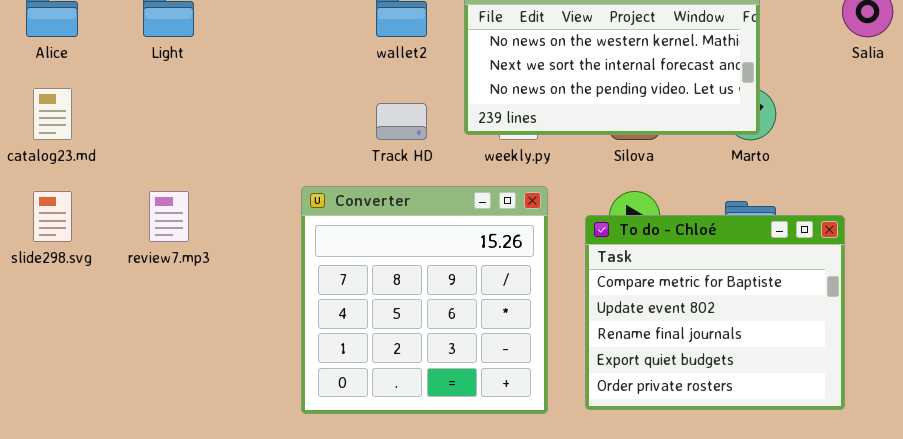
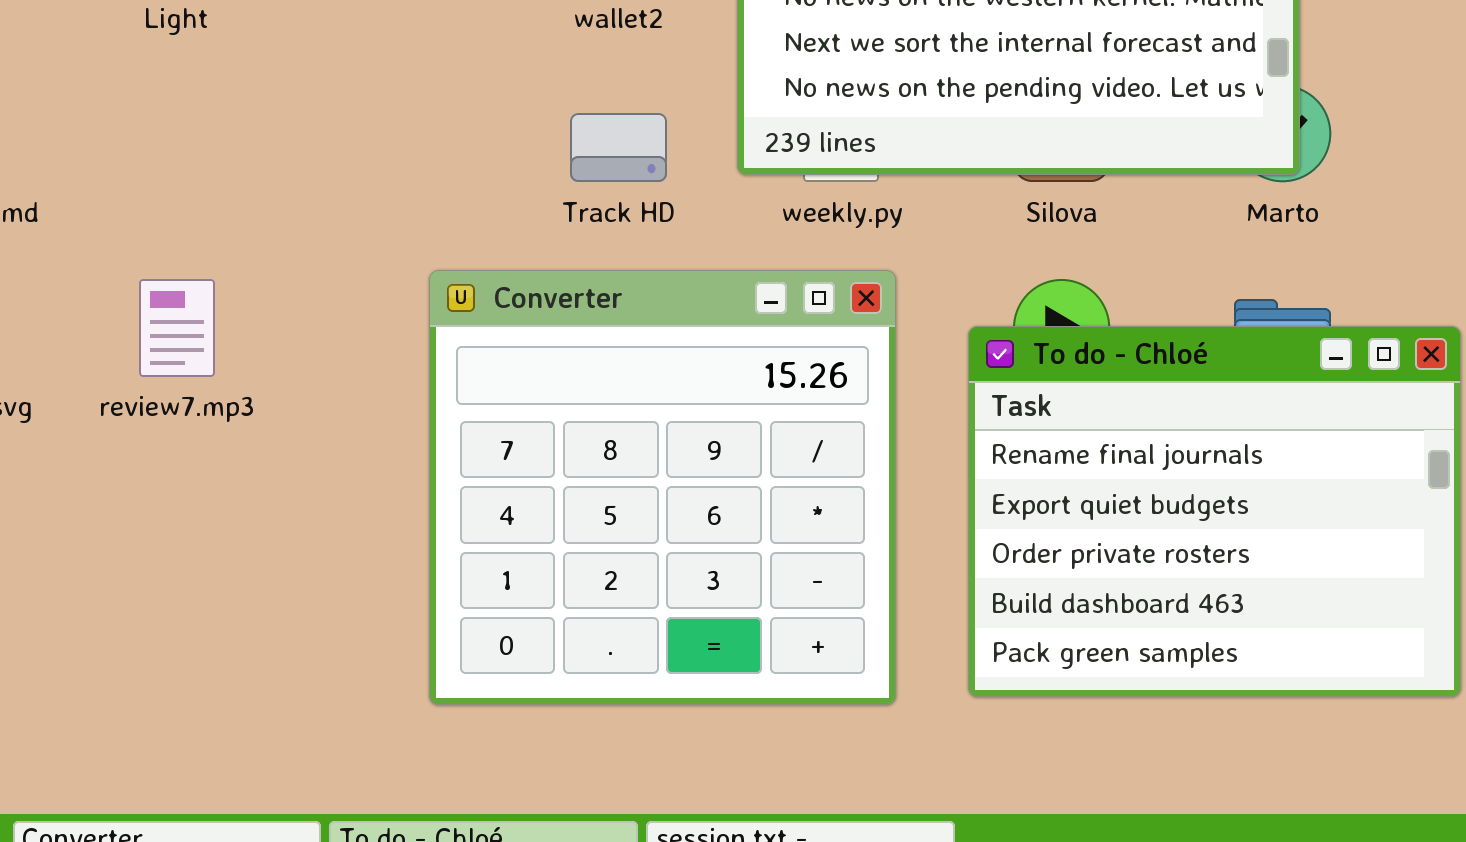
To do - Chloé: [585,215,845,410] -> [968,326,1461,697], scrolled down 2 rows

